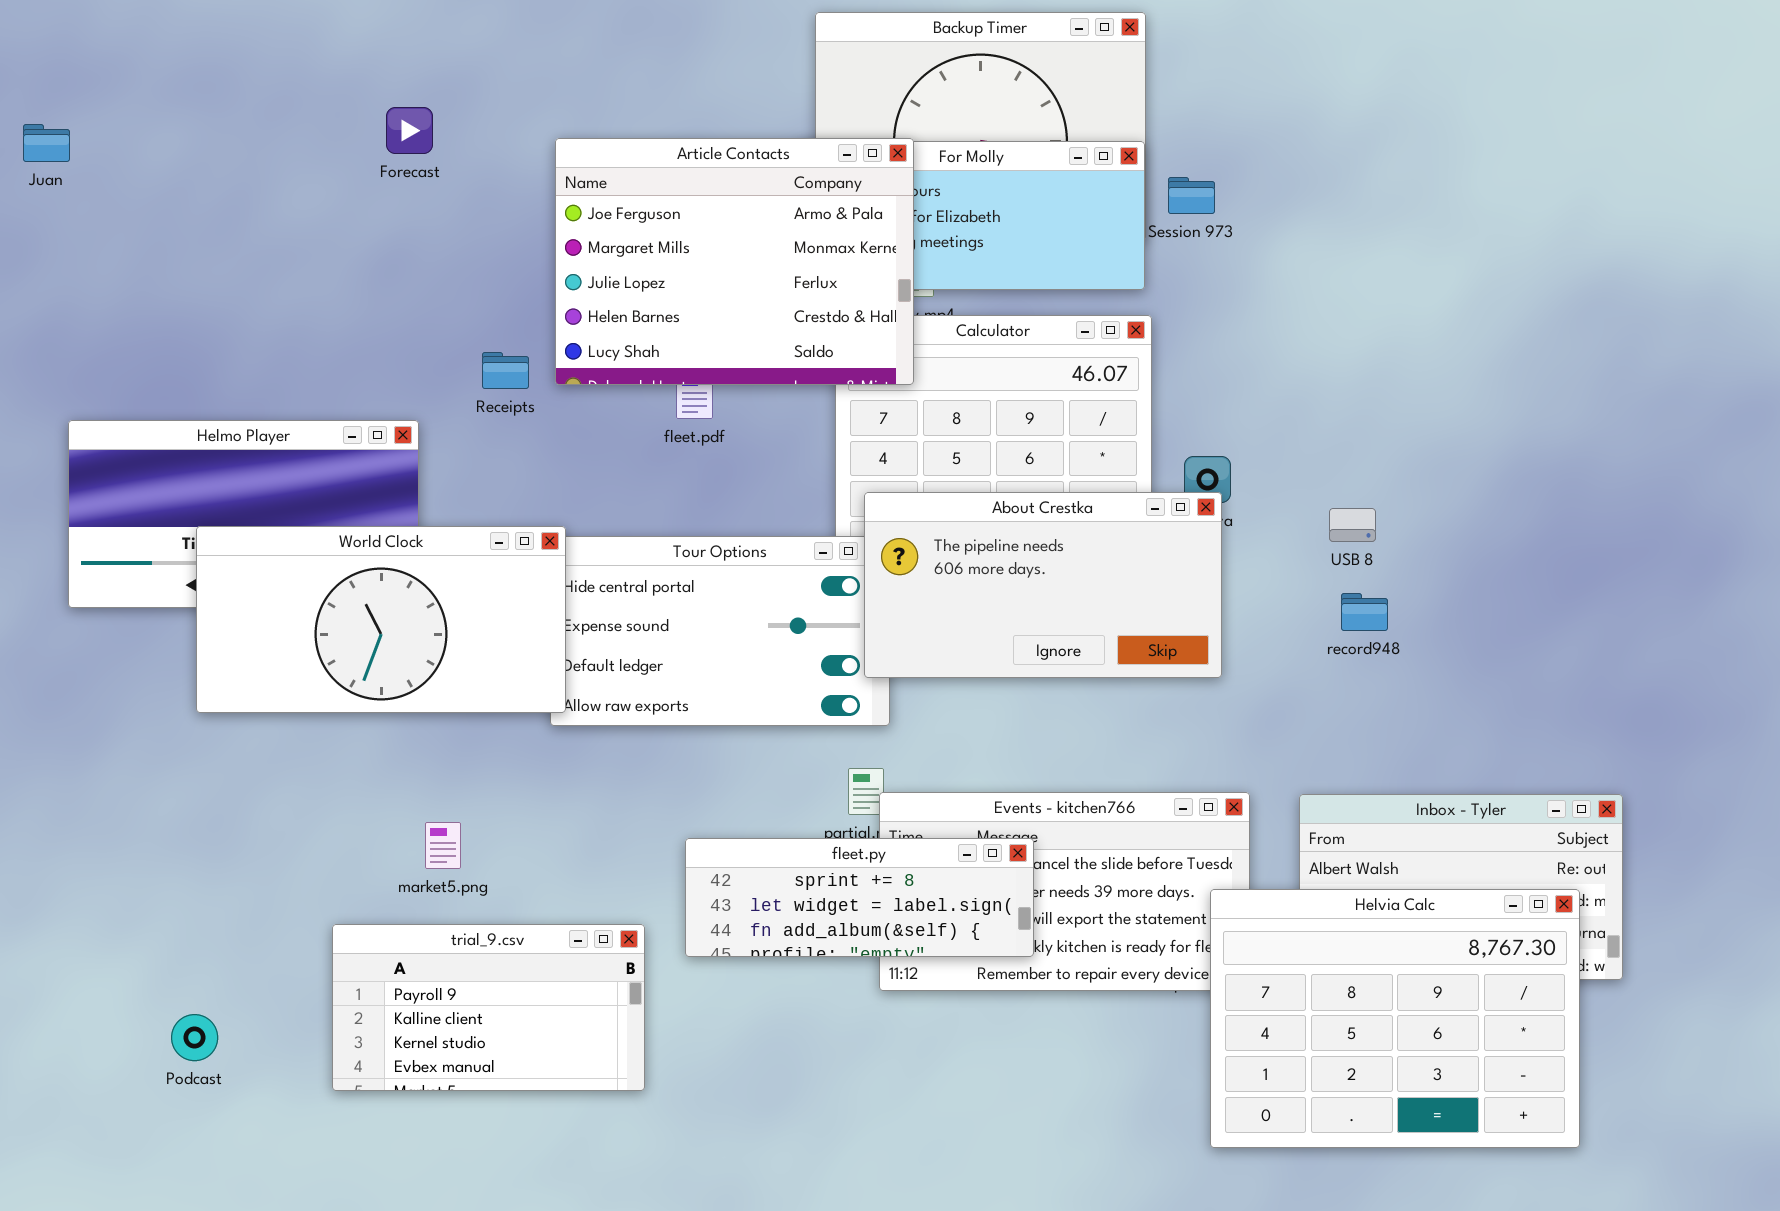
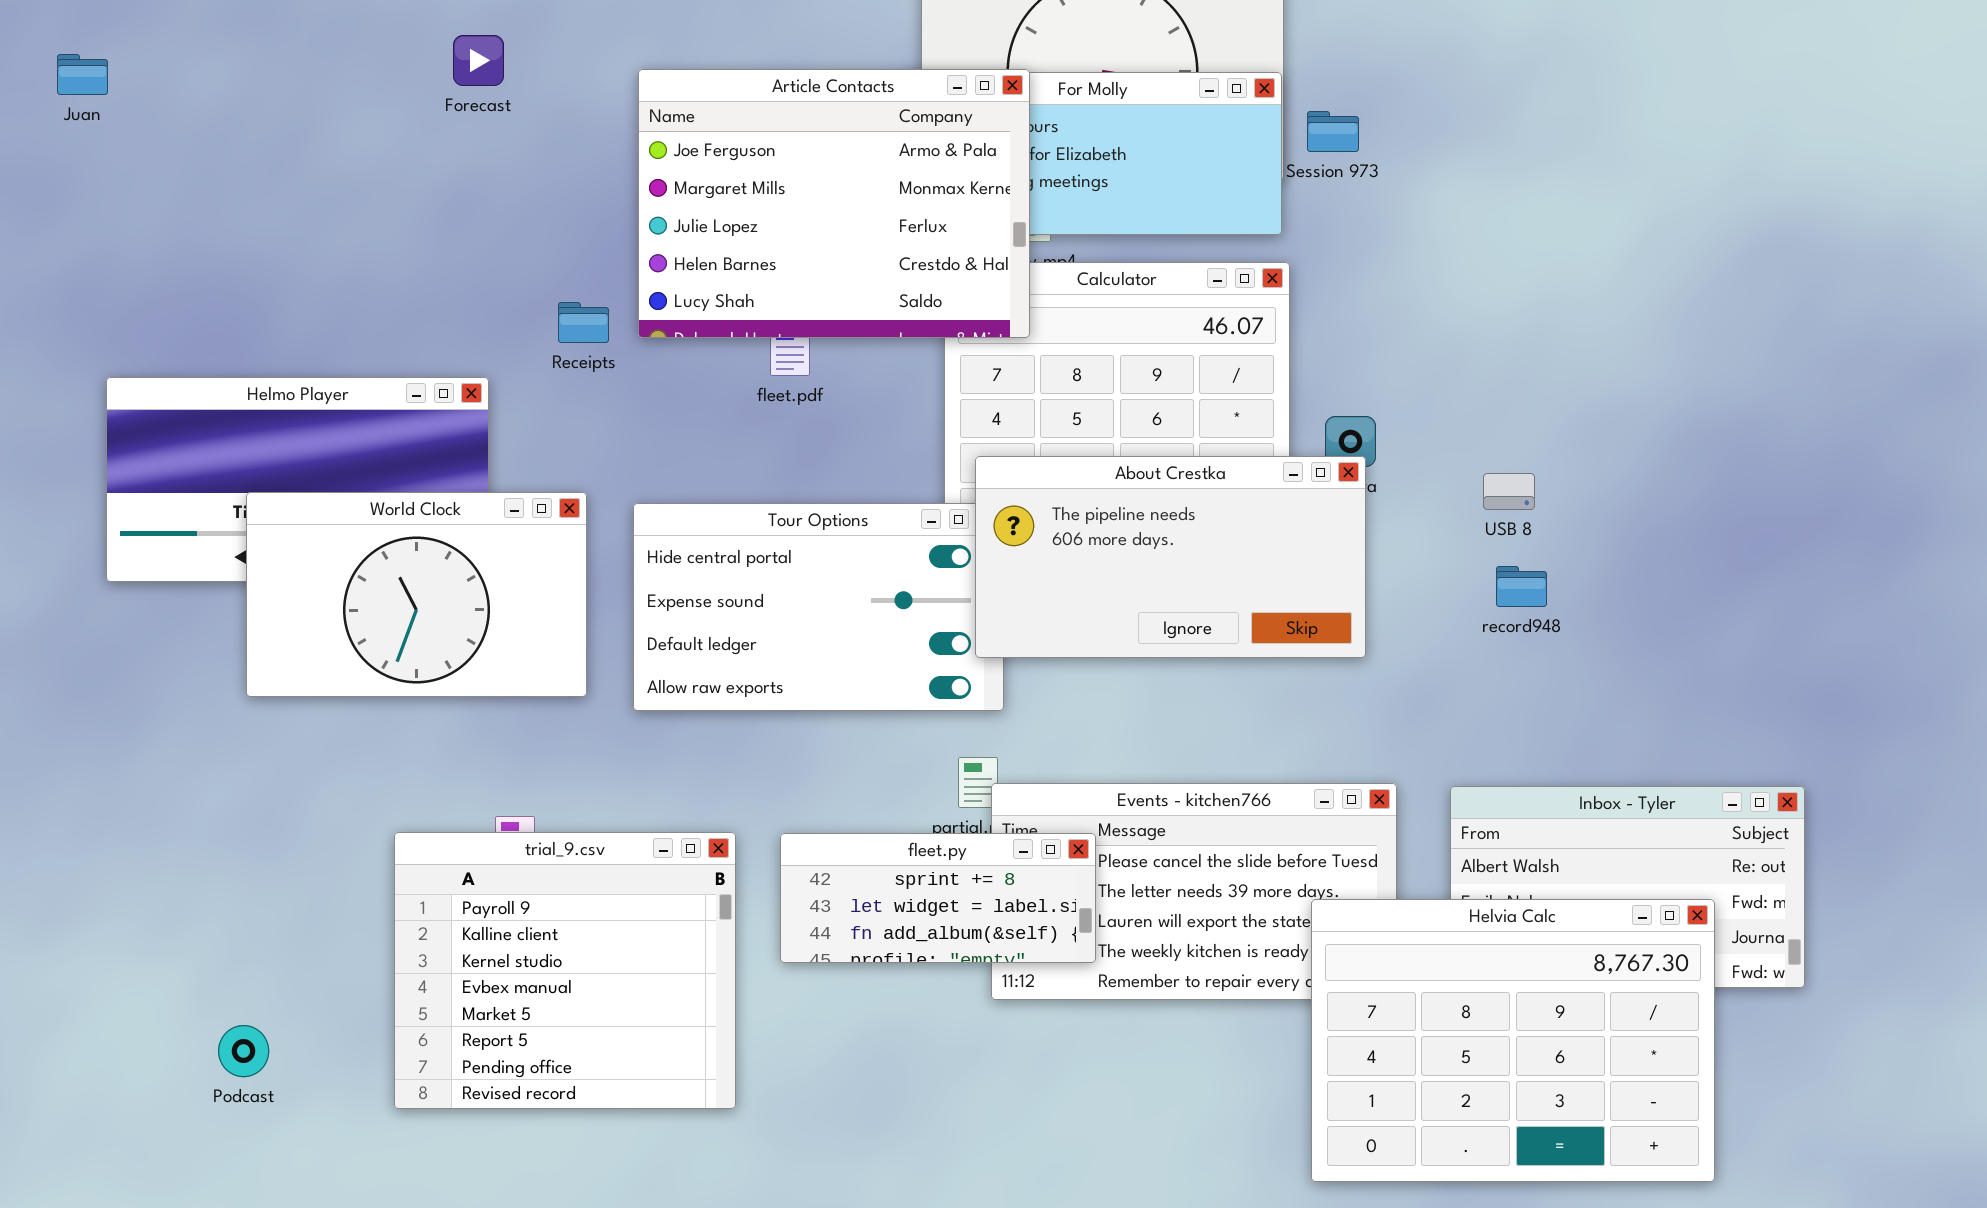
World Clock: [196,526,566,713] -> [246,492,587,697], resized
fleet.py: [685,838,1034,957] -> [780,833,1096,963], resized
Helvia Calc: [1210,889,1580,1148] -> [1311,899,1715,1182], moved
trial_9.csv: [332,924,645,1091] -> [394,832,736,1109], resized

